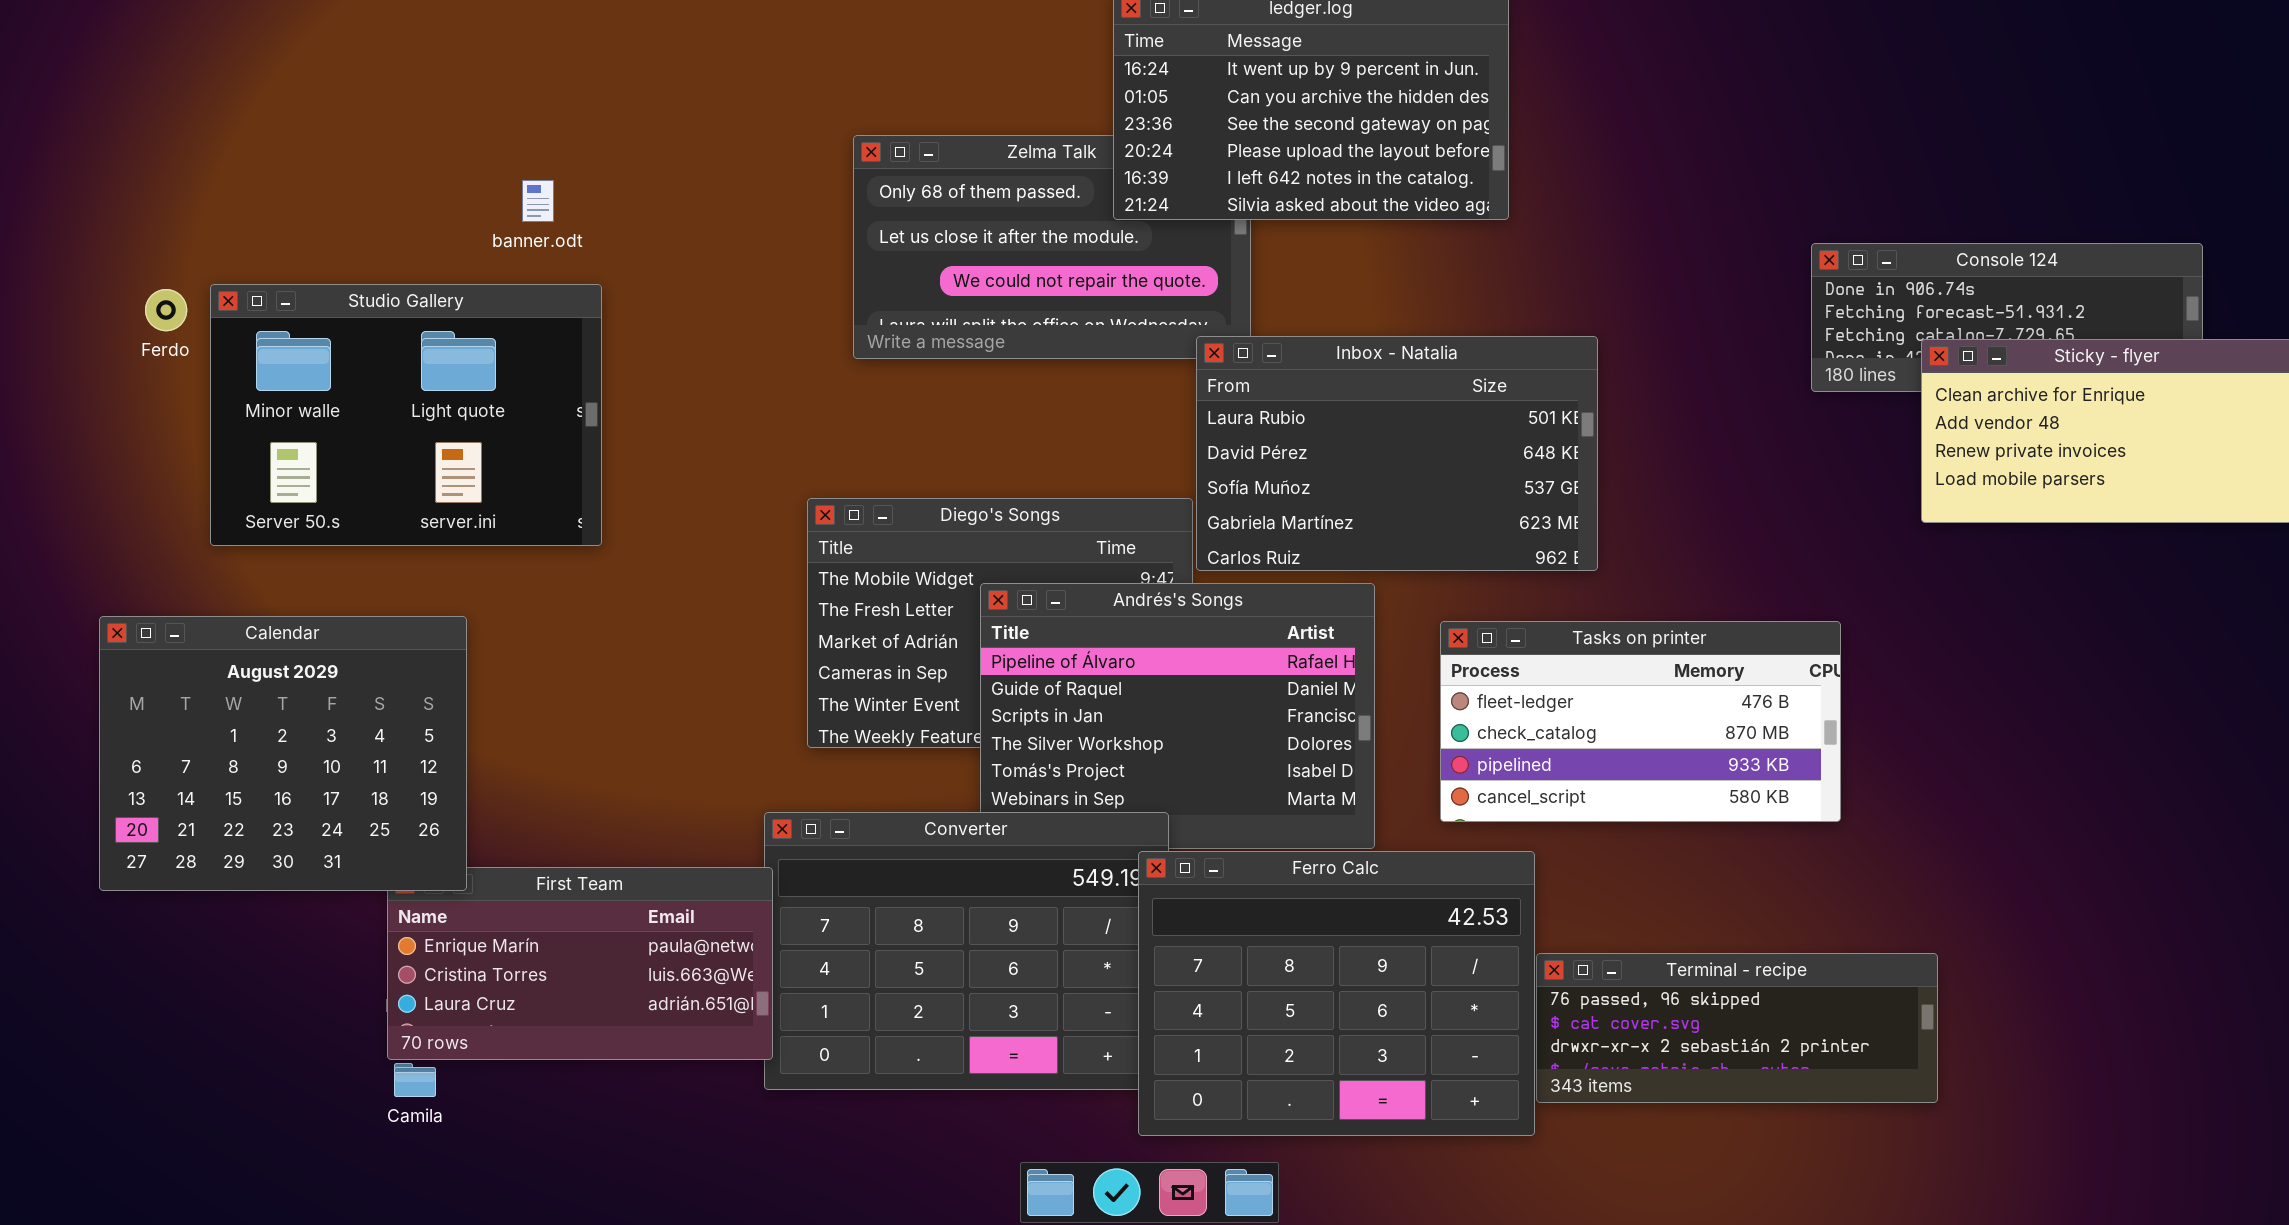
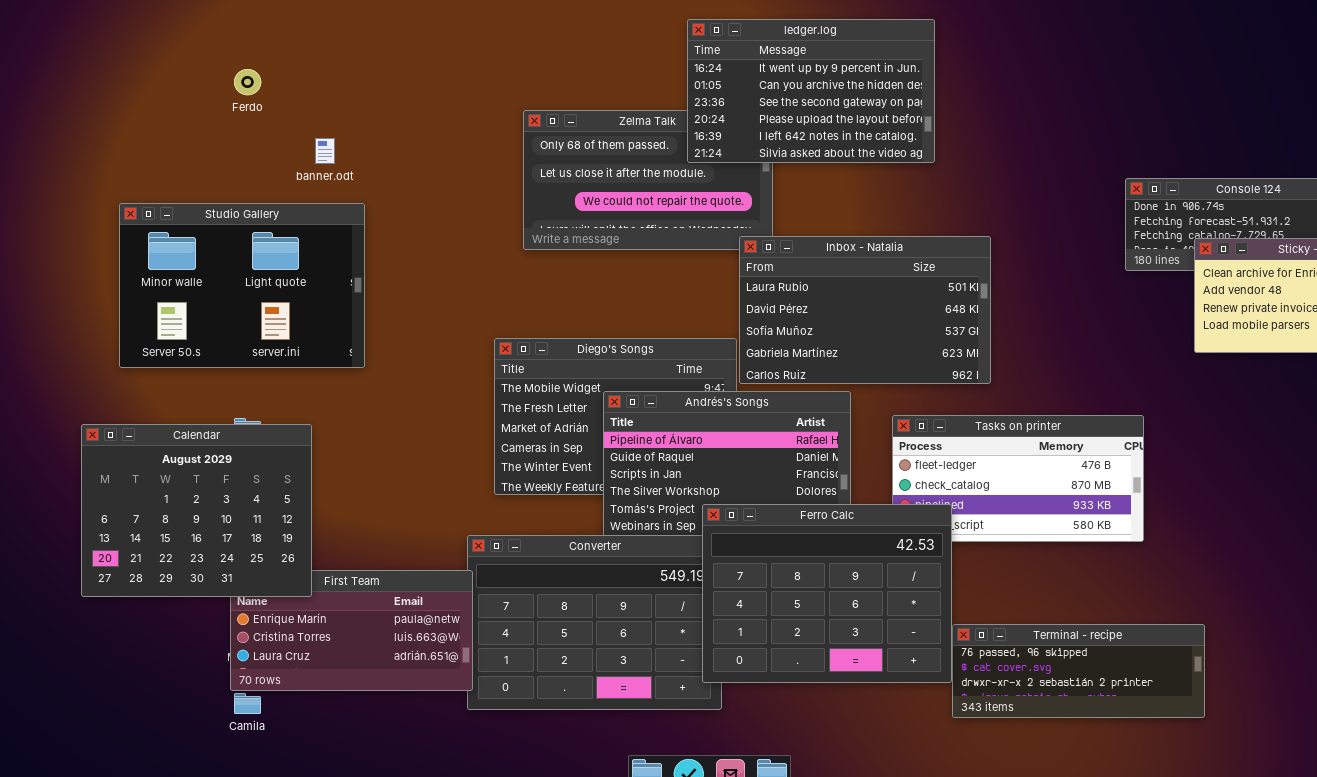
Ferdo: [145,289,187,331] -> [234,69,261,95], moved
Calendar: [99,616,467,891] -> [81,424,312,597], moved
Ferro Calc: [1138,851,1535,1136] -> [702,504,952,683], moved

